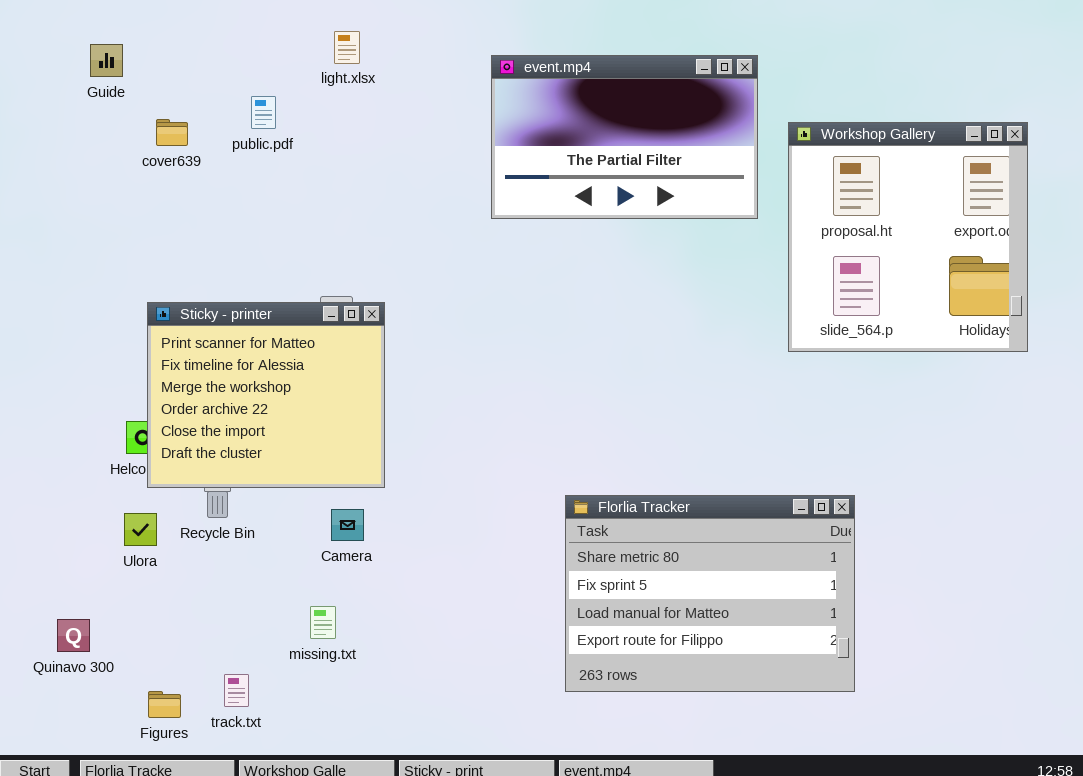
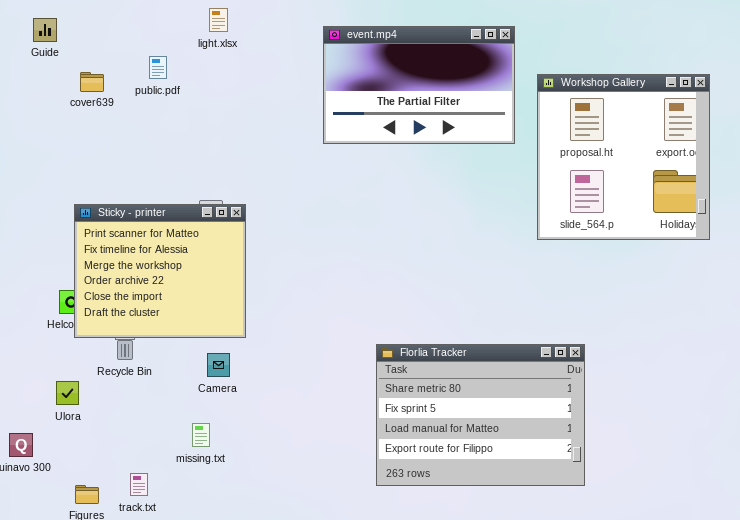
Ulora: [124,513,157,546] -> [56,381,79,405], moved

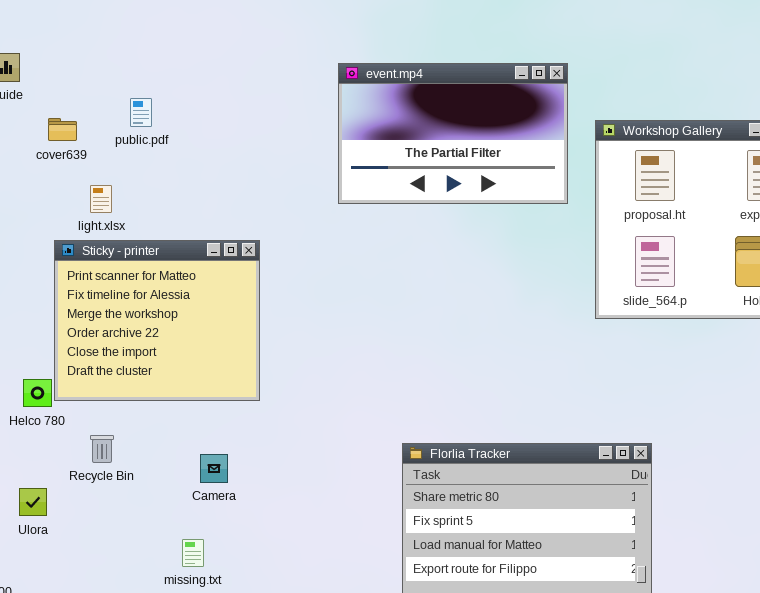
light.xlsx: [209,8,228,32] -> [90,185,112,213], moved
Sticky - printer: [74,204,246,338] -> [54,240,260,401], moved

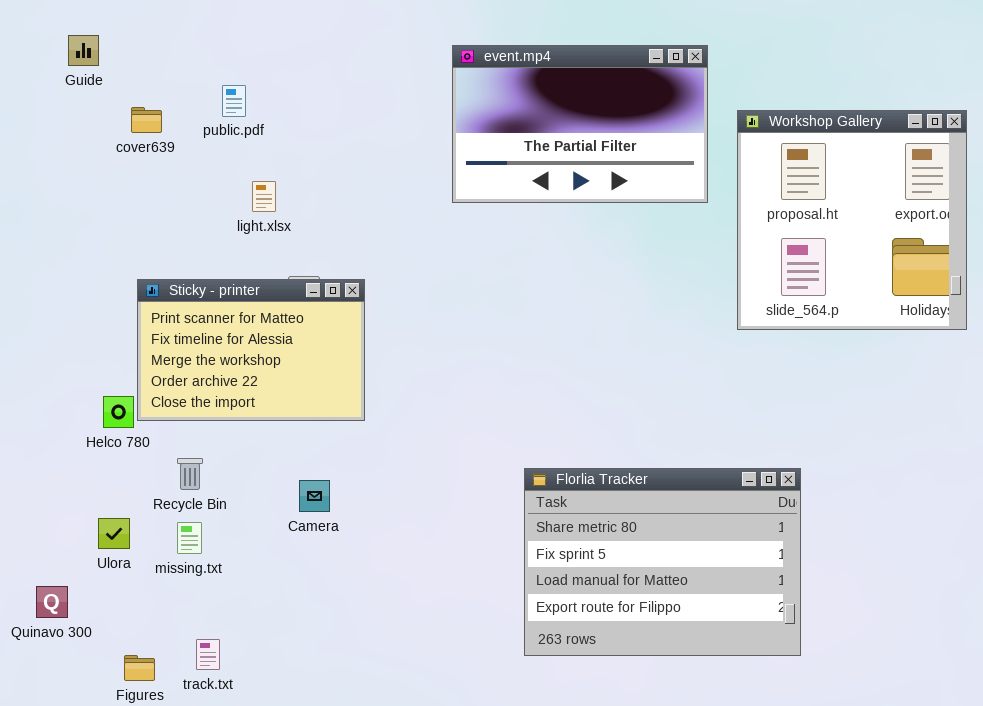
light.xlsx: [90,185,112,213] -> [252,181,276,212], moved
Sticky - printer: [54,240,260,401] -> [137,279,365,421], resized
missing.txt: [182,539,204,567] -> [177,522,202,554], moved

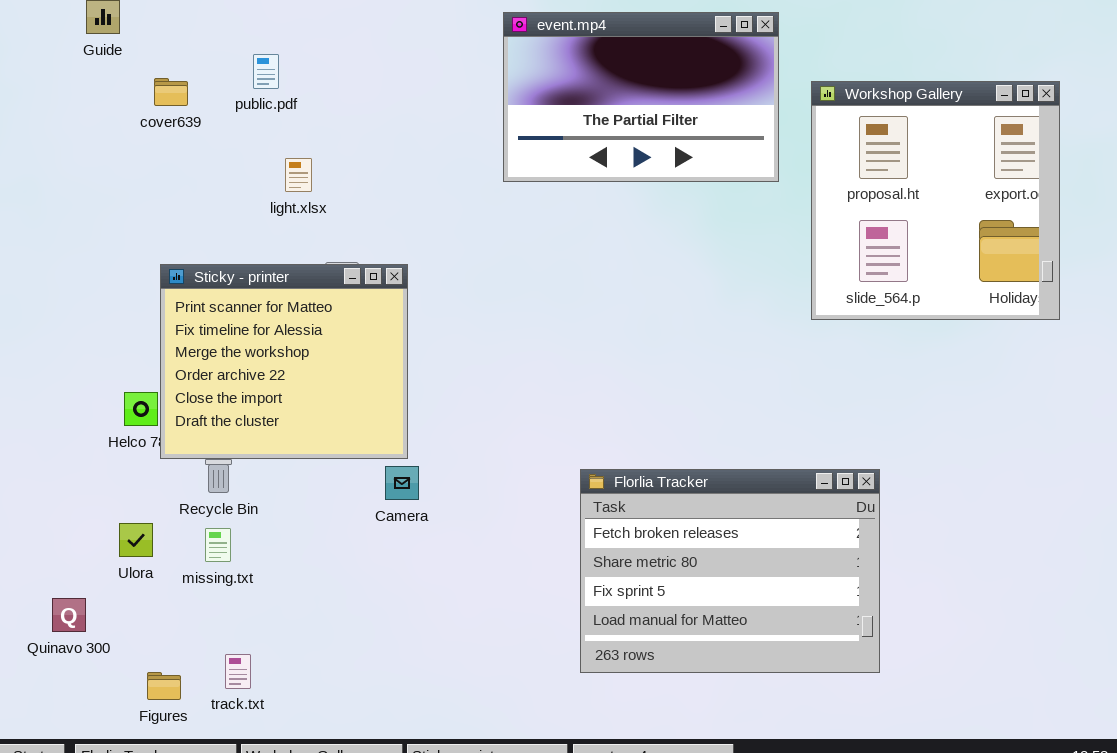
Sticky - printer: [137,279,365,421] -> [160,264,408,459], resized
Florlia Tracker: [524,468,801,656] -> [580,469,880,673], scrolled up 1 row
Camera: [299,480,330,512] -> [385,466,419,500], moved

